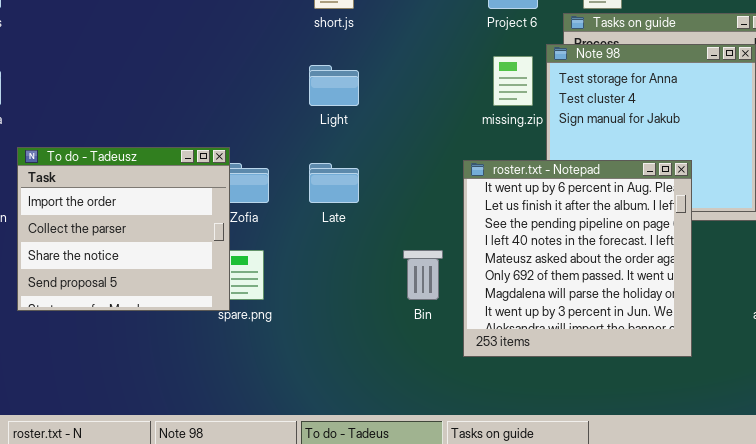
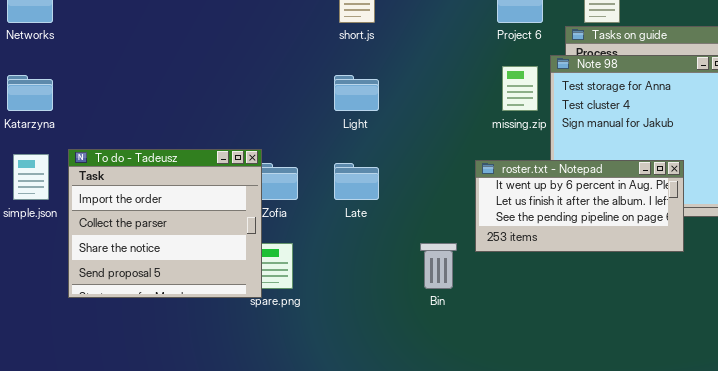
roster.txt - Notepad: [463,160,692,357] -> [475,160,684,252], resized

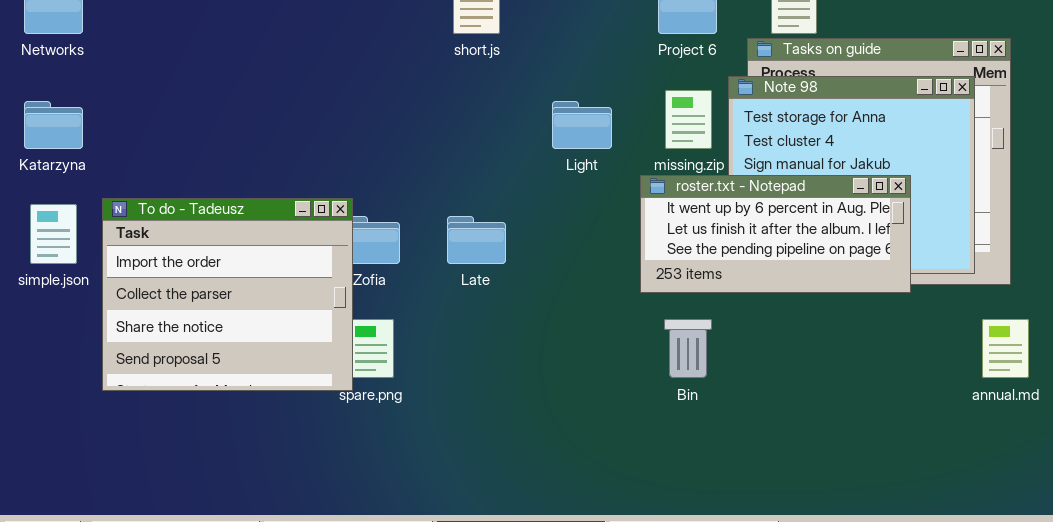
Light: [334,75,379,111] -> [552,101,612,149], moved
roster.txt - Notepad: [475,160,684,252] -> [640,175,911,293], moved
Bin: [420,243,457,289] -> [664,319,712,378], moved

